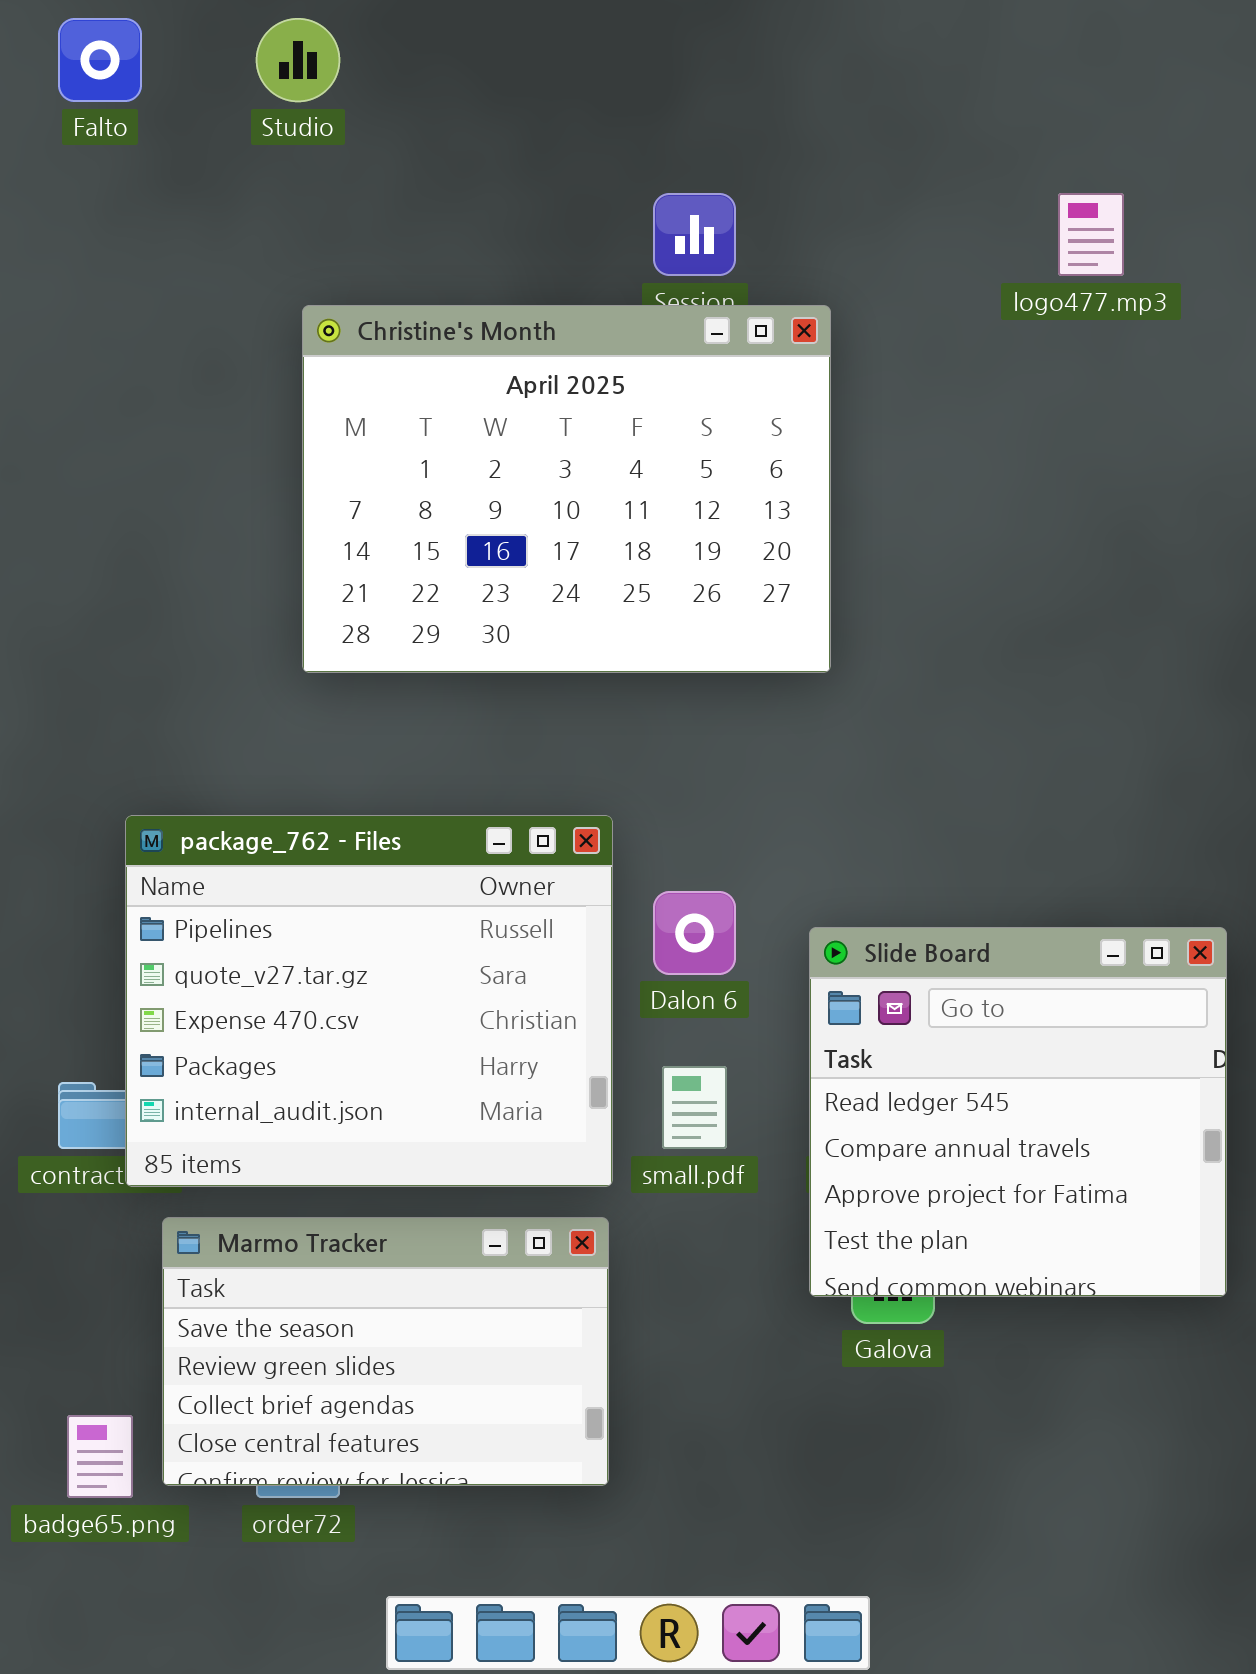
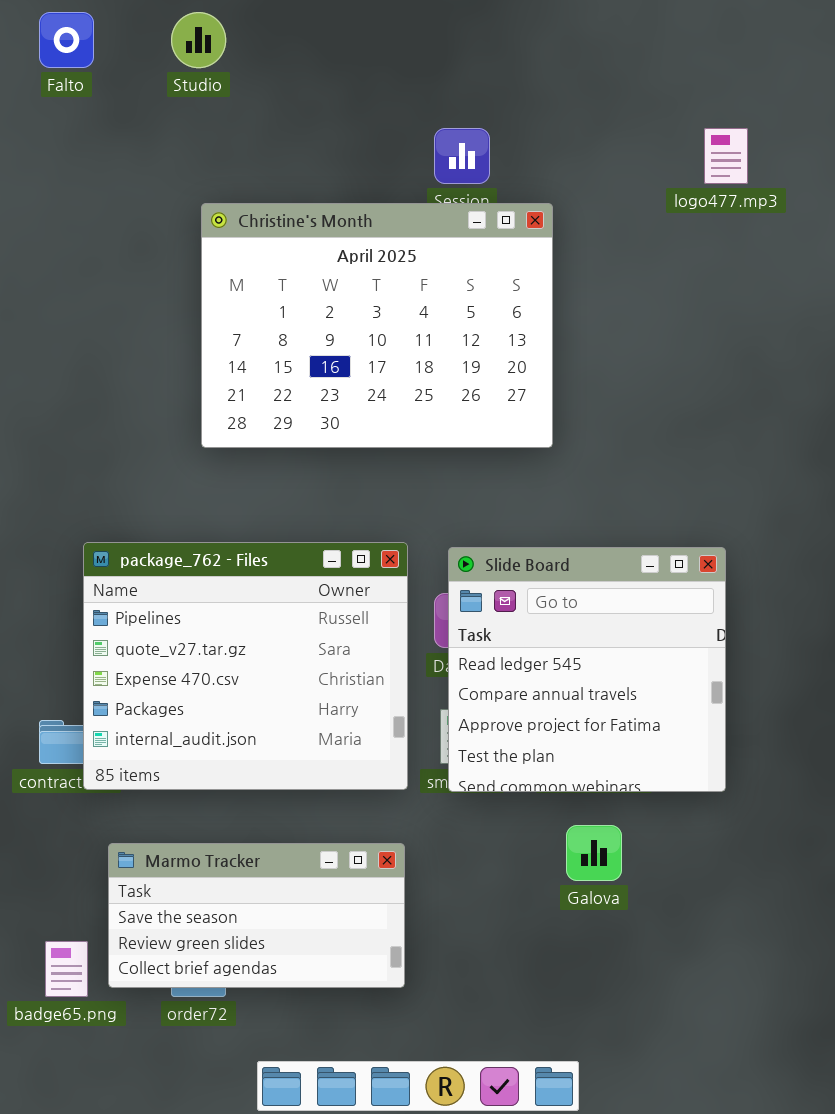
Slide Board: [809,927,1227,1297] -> [448,547,726,792], moved
Marmo Tracker: [162,1217,609,1486] -> [108,843,405,988], resized

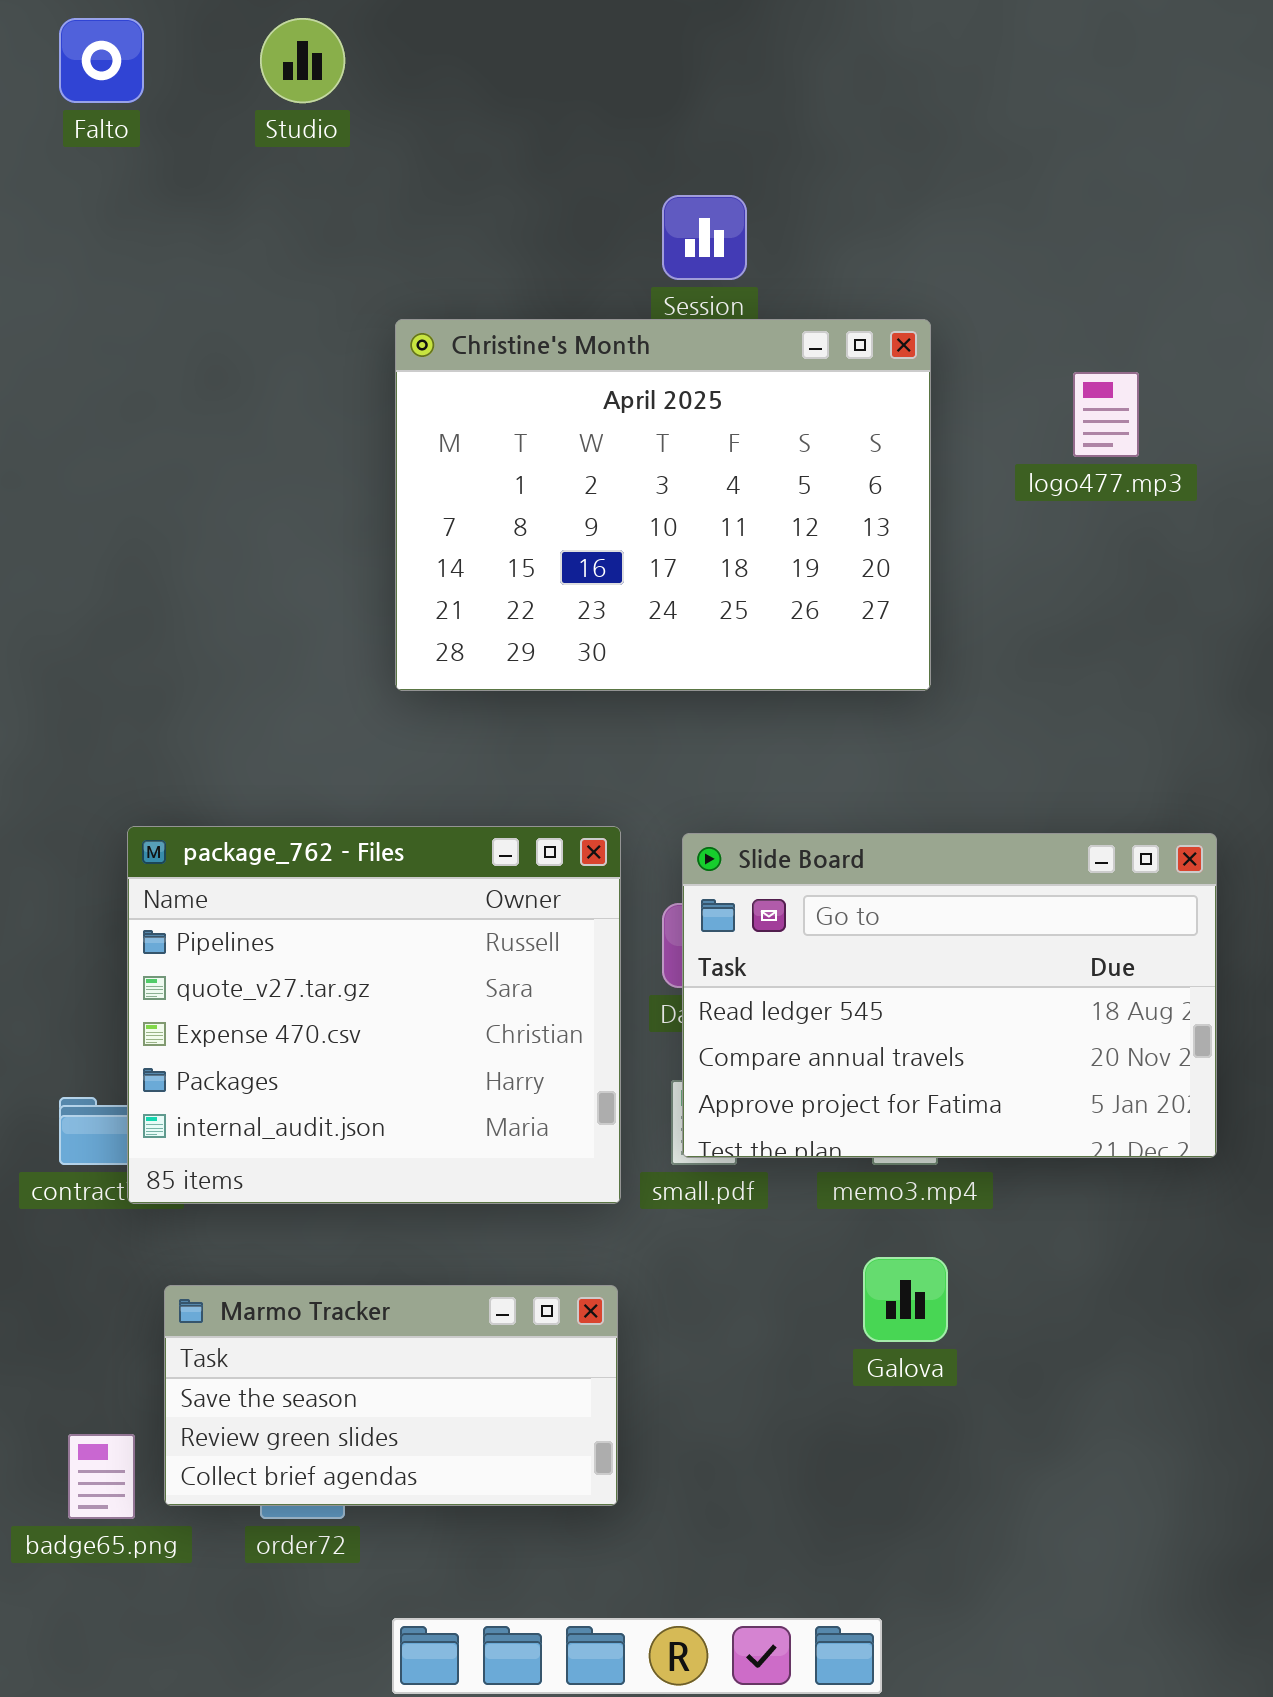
logo477.mp3: [704,128,748,184] -> [1073,372,1139,457], moved
Christine's Month: [201,203,553,448] -> [395,319,931,691], moved
Slide Board: [448,547,726,792] -> [682,833,1217,1158], resized

